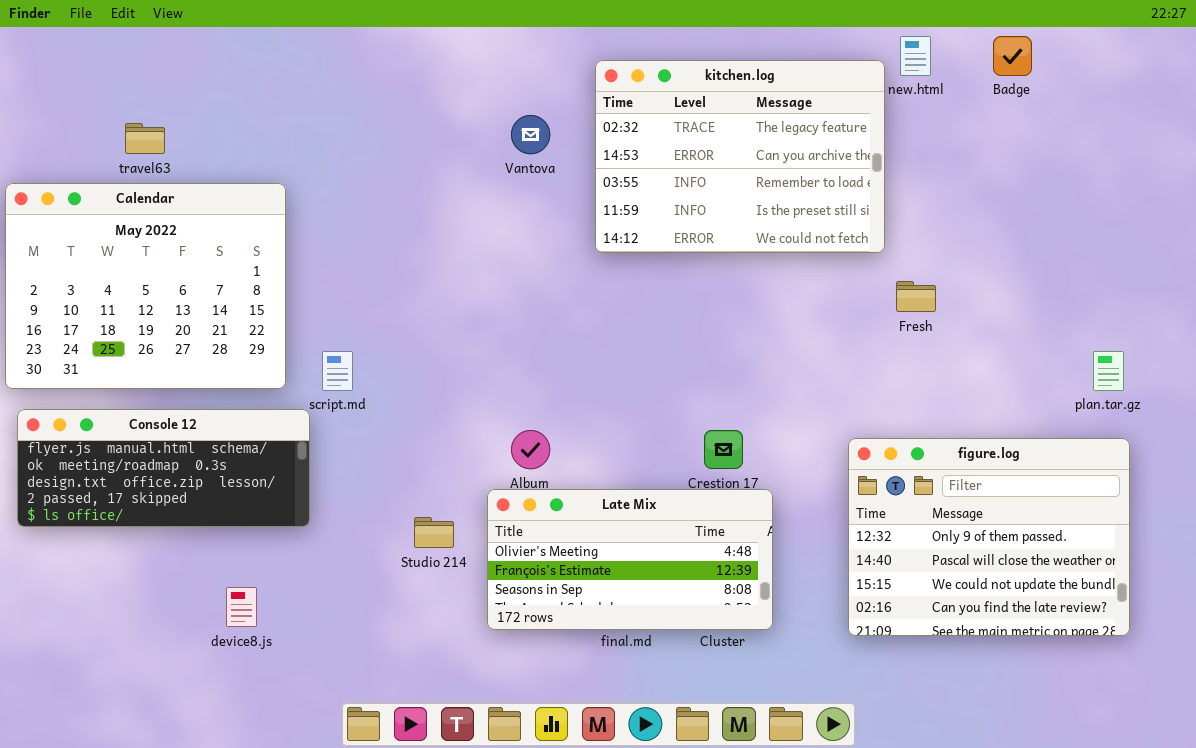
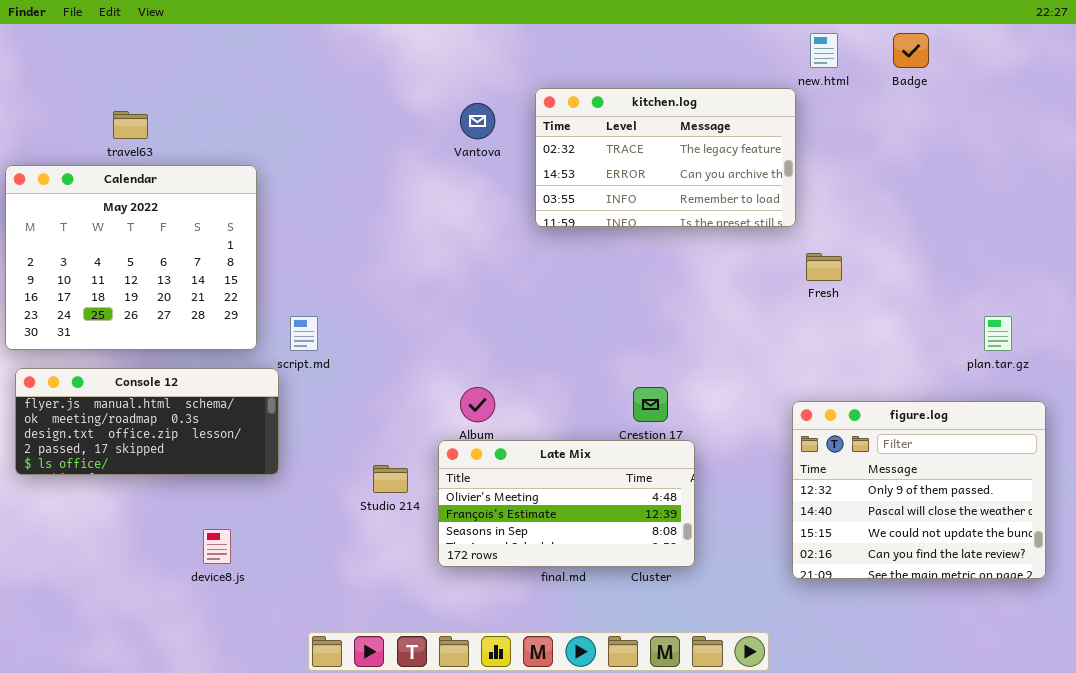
kitchen.log: [595,60,885,253] -> [535,88,796,227], resized
figure.log: [848,438,1130,636] -> [792,401,1046,579], moved

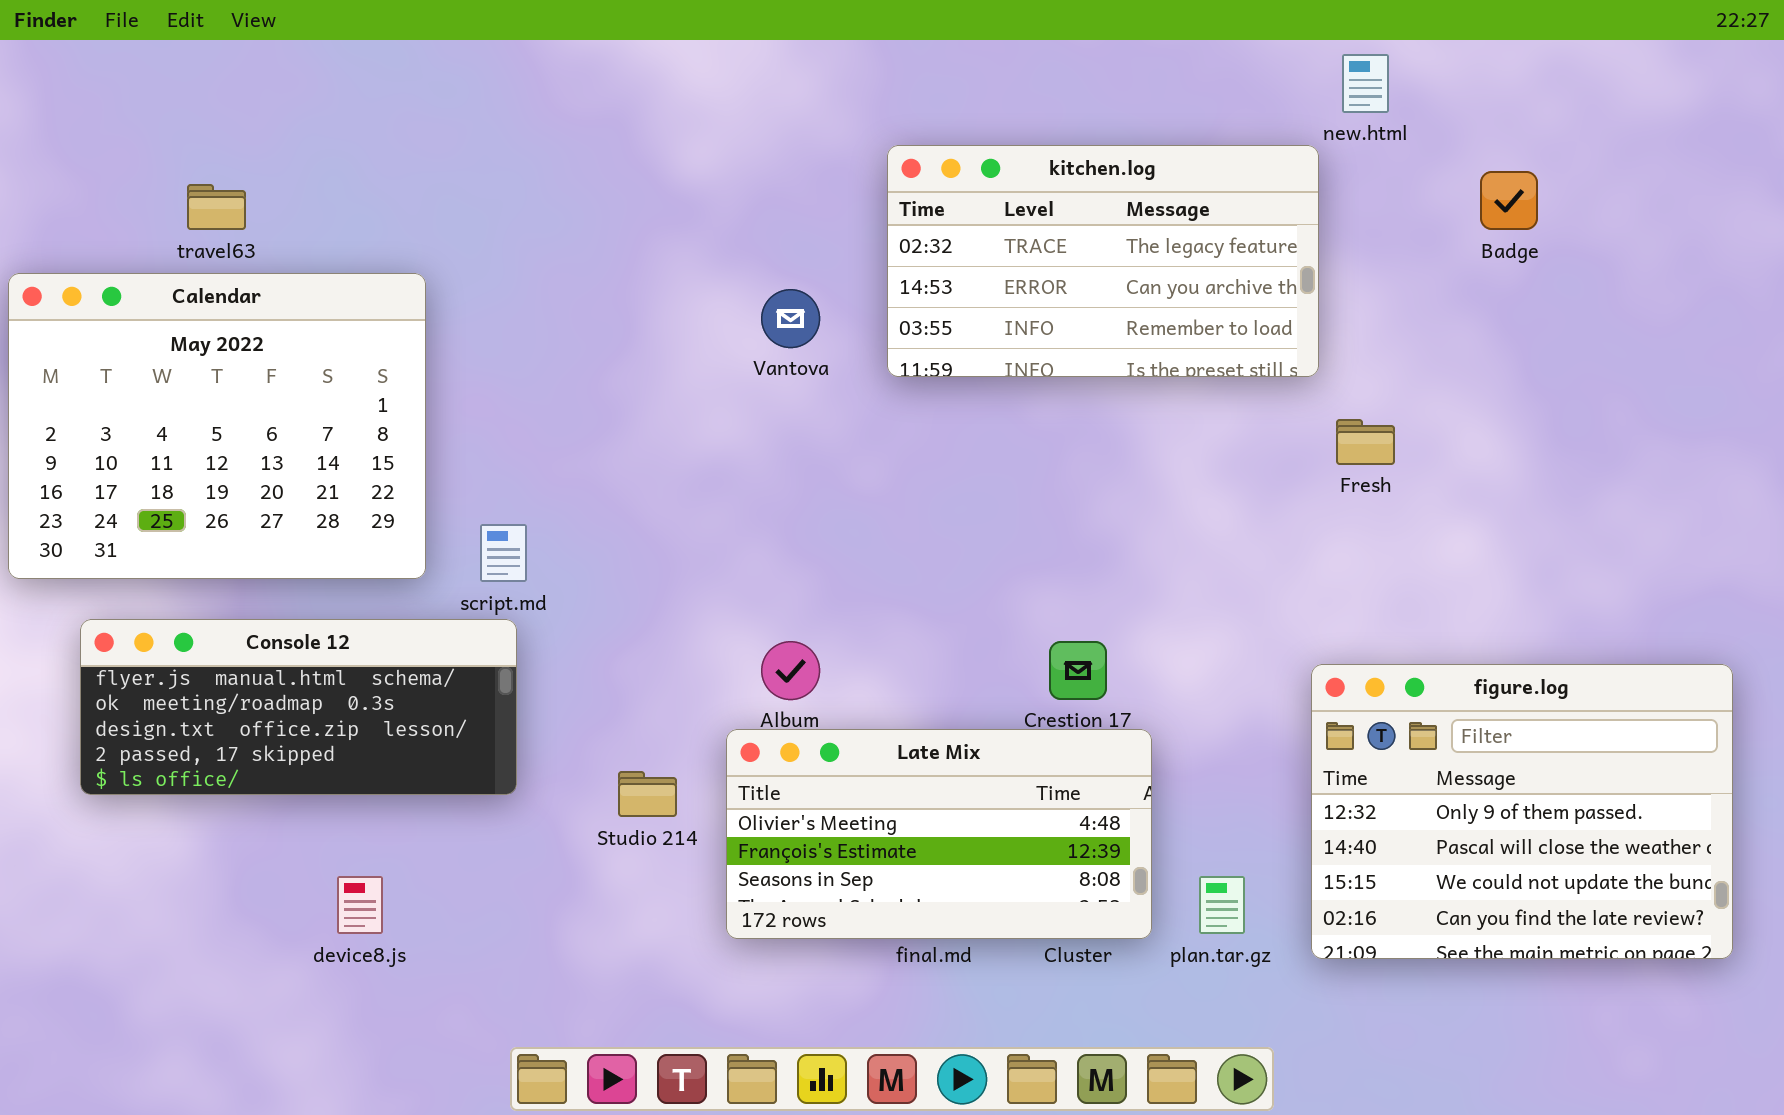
Badge: [893,33,929,68] -> [1480,171,1538,230], moved
Vantova: [460,103,495,139] -> [761,289,820,348], moved
plan.tar.gz: [984,316,1012,351] -> [1199,876,1245,934], moved
Console 12: [15,368,279,475] -> [80,619,517,795], moved

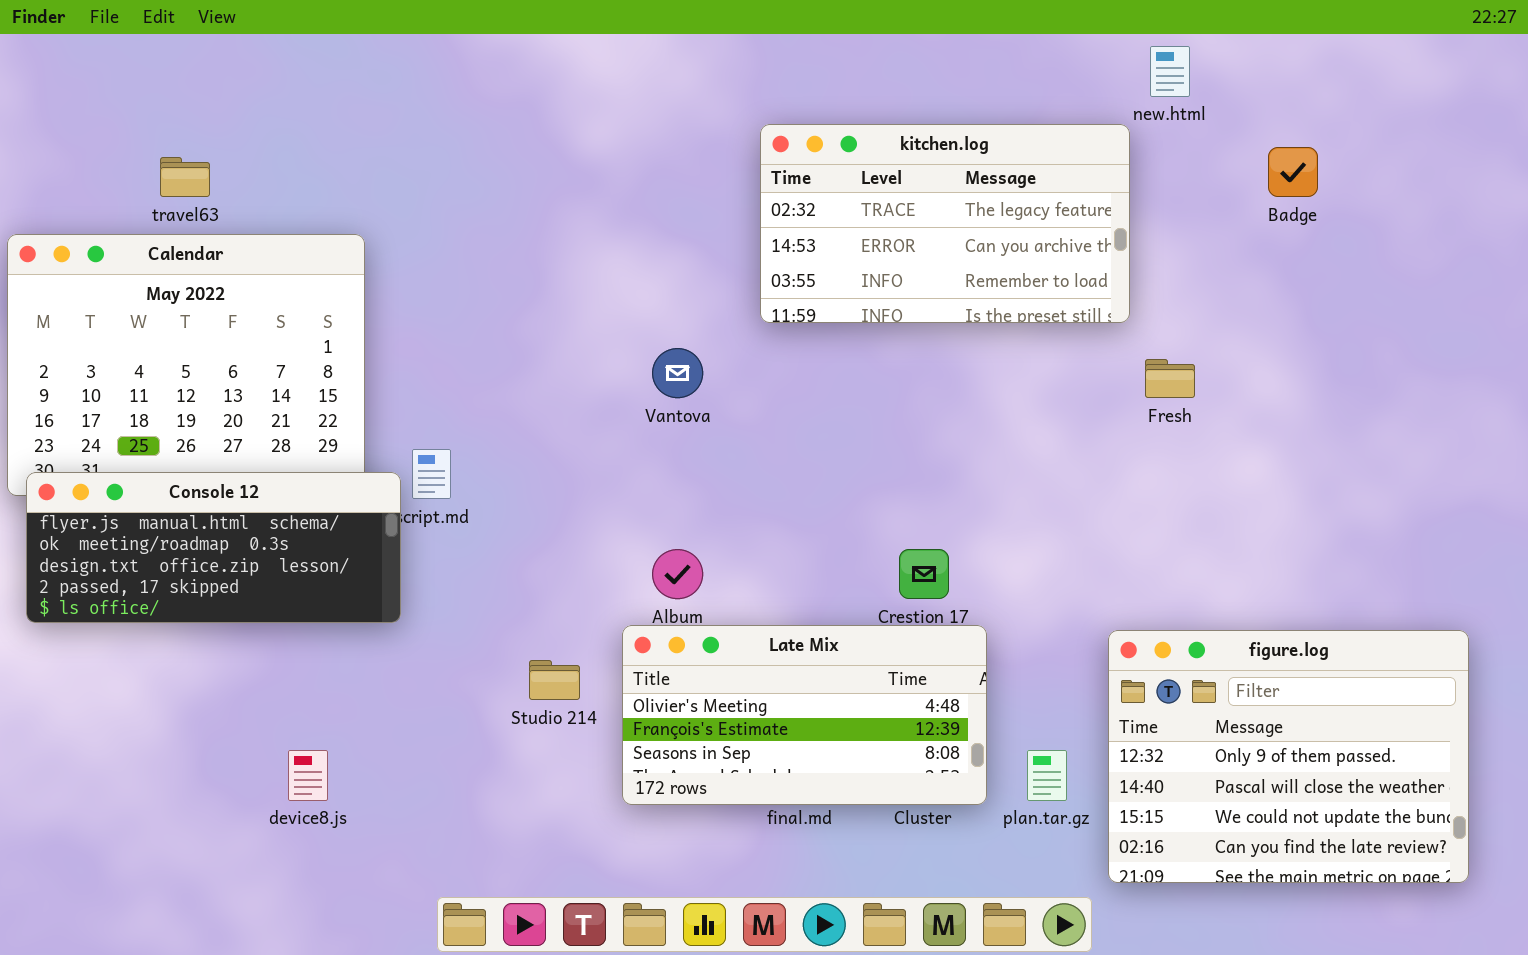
Vantova: [761,289,820,348] -> [652,348,703,398], moved
Console 12: [80,619,517,795] -> [26,472,401,623], moved
figure.log: [1311,664,1733,959] -> [1108,630,1469,883], moved

